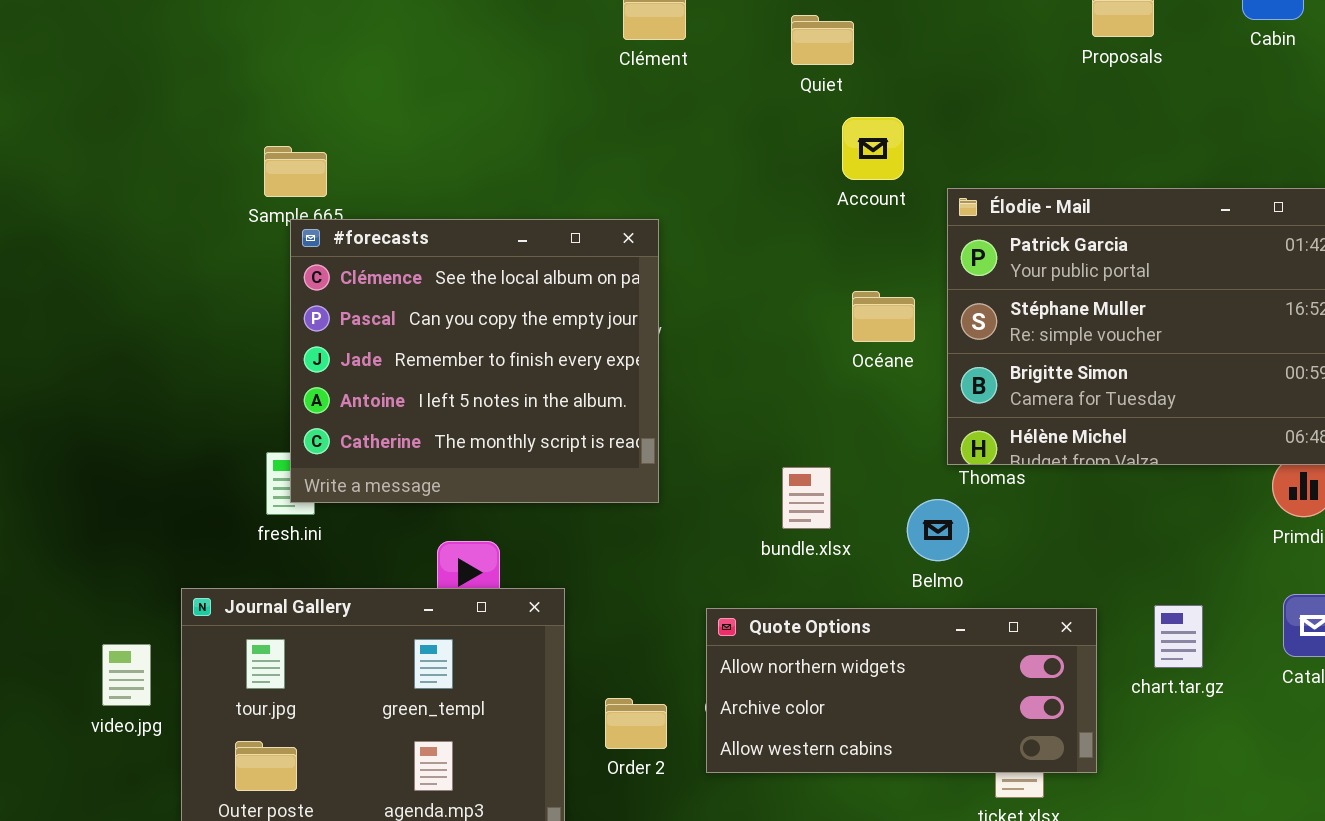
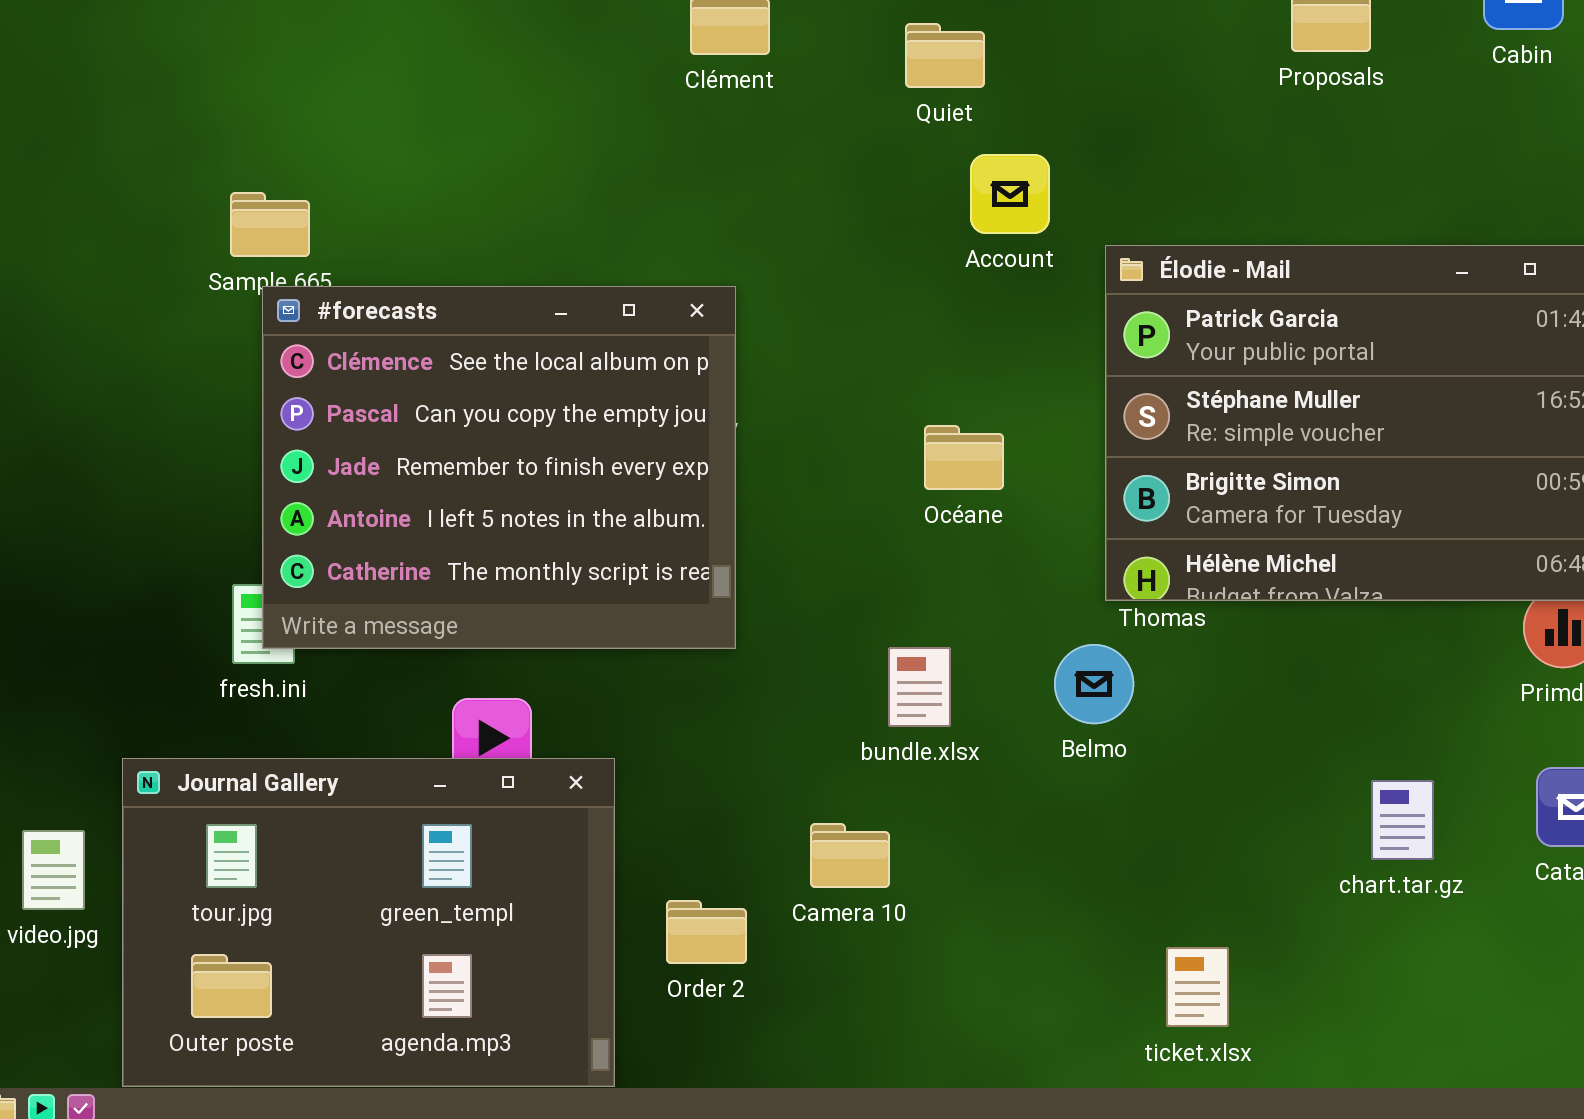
Océane: [852,291,915,342] -> [924,425,1004,490], moved
bundle.xlsx: [782,467,831,529] -> [888,647,951,727], moved
Quote Options: [706,608,1097,773] -> none, closed

